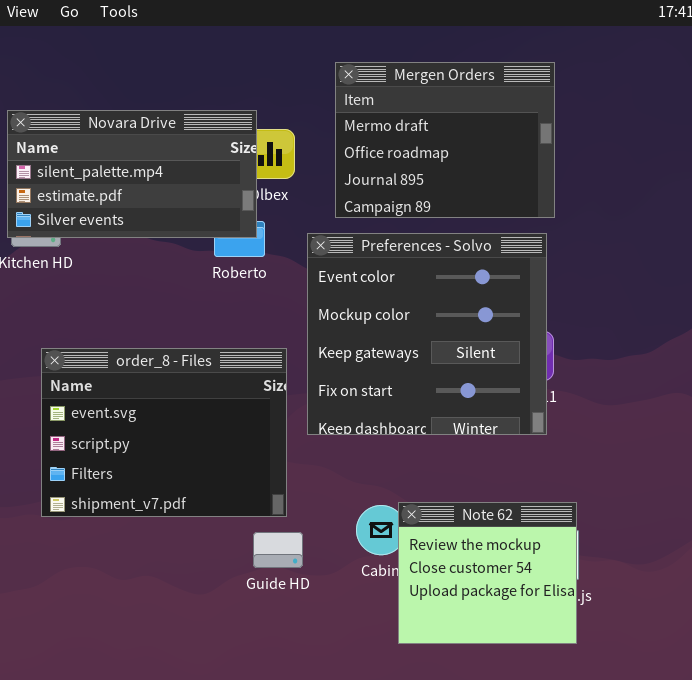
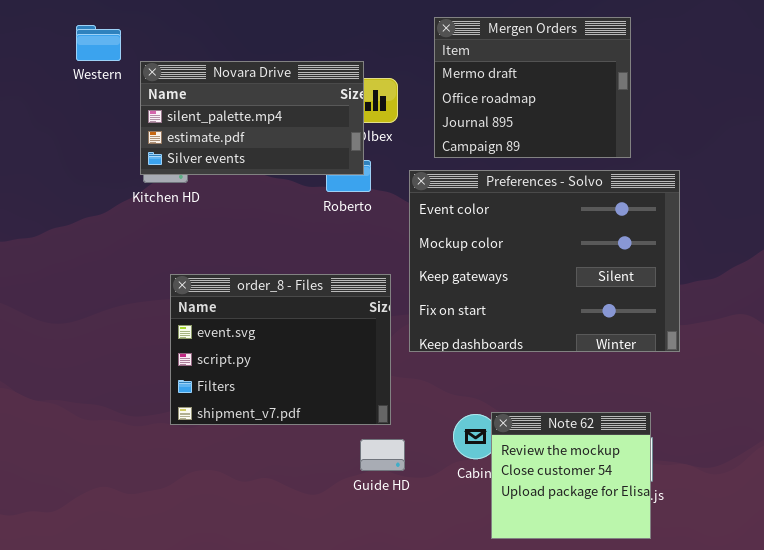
Preferences - Solvo: [307,233,547,435] -> [409,170,680,352], resized

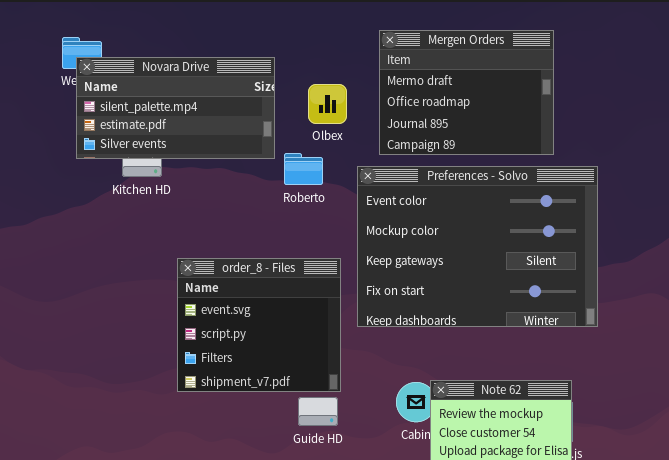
Novara Drive: [140,61,364,175] -> [76,57,275,159], moved
order_8 - Files: [170,274,391,425] -> [177,258,341,392], resized
Guide HD: [360,439,405,471] -> [298,397,338,426], moved

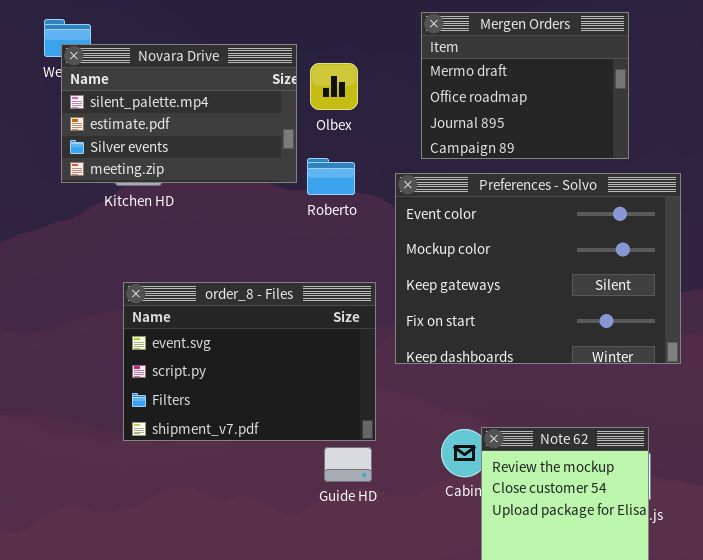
Novara Drive: [76,57,275,159] -> [61,44,297,183], resized
Olbex: [308,84,347,124] -> [310,63,358,110], moved
order_8 - Files: [177,258,341,392] -> [123,282,376,441], resized

